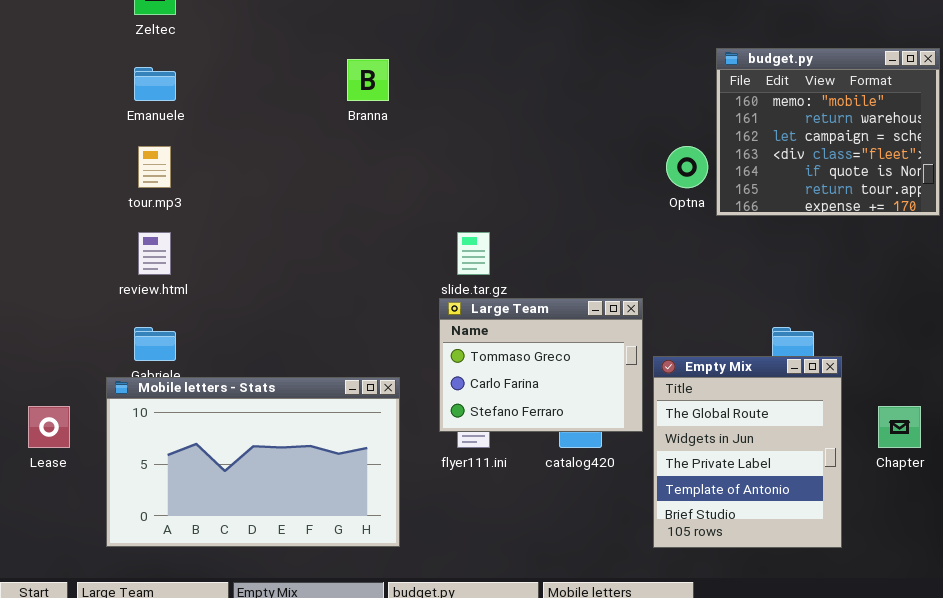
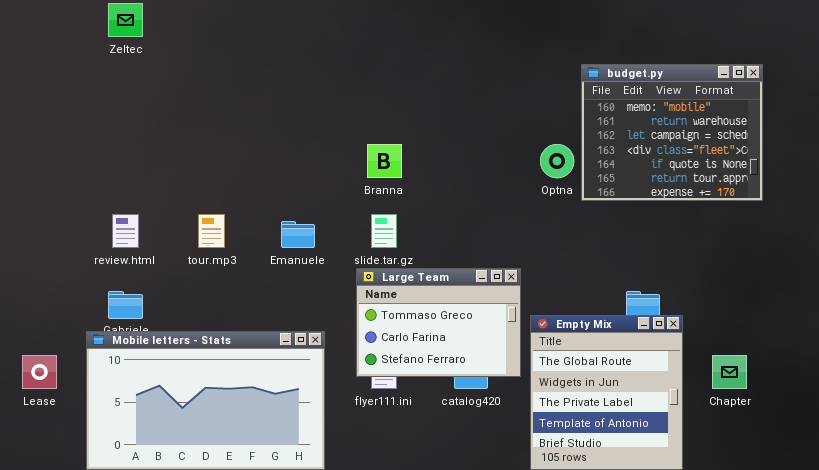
Branna: [347,59,389,101] -> [367,144,402,178], moved
Emanuele: [134,67,176,101] -> [281,221,315,248], moved
tour.mp3: [138,146,171,188] -> [198,214,225,248], moved

